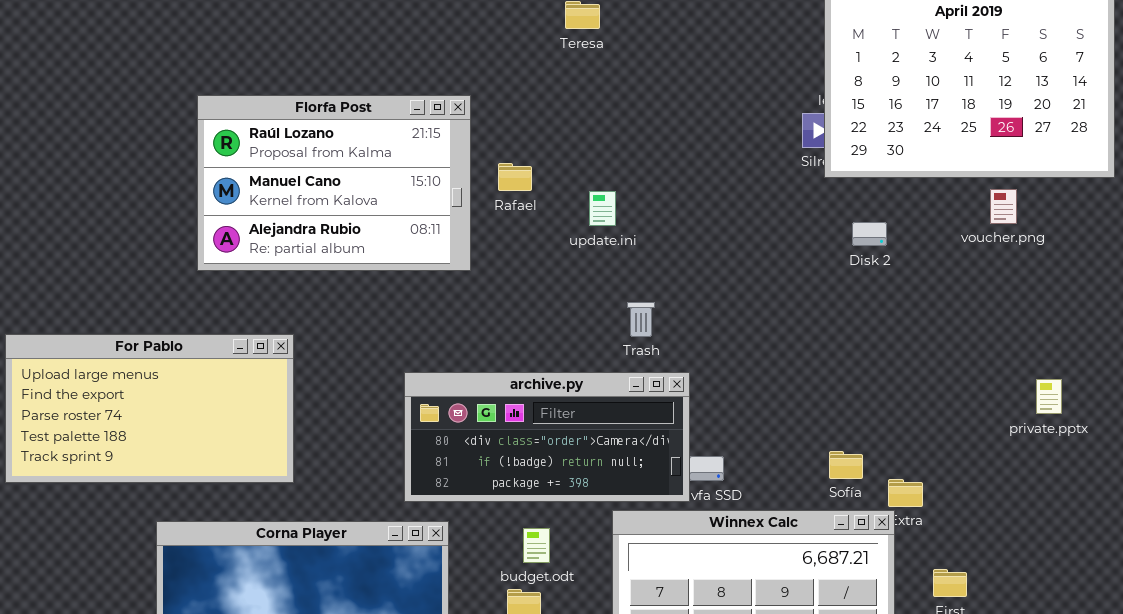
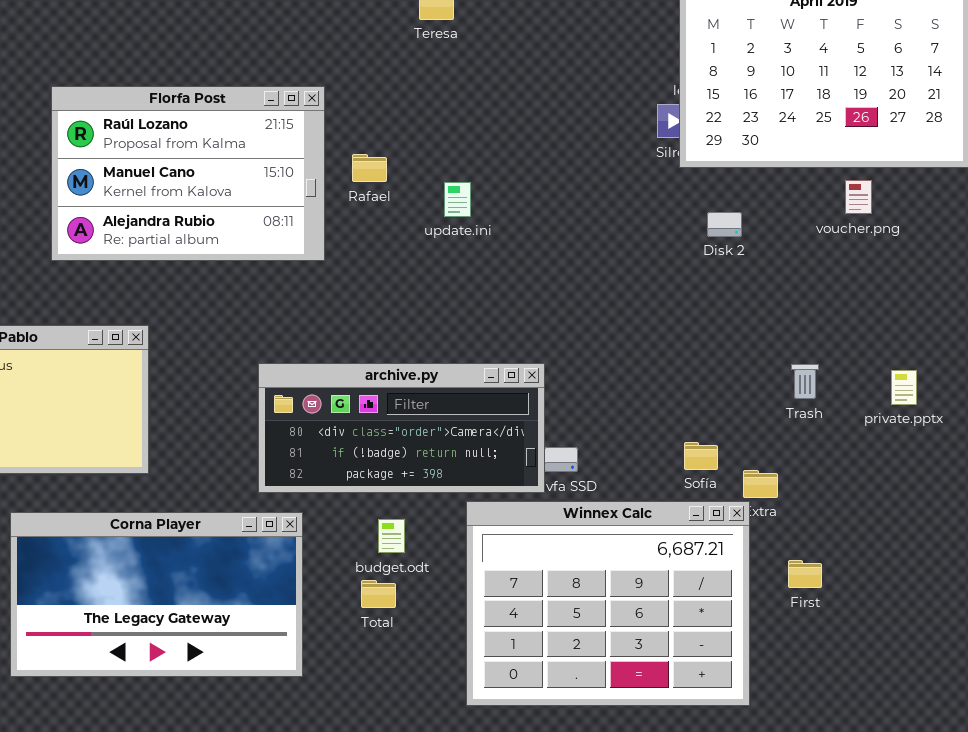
Trash: [627,302,655,337] -> [791,364,819,399], moved

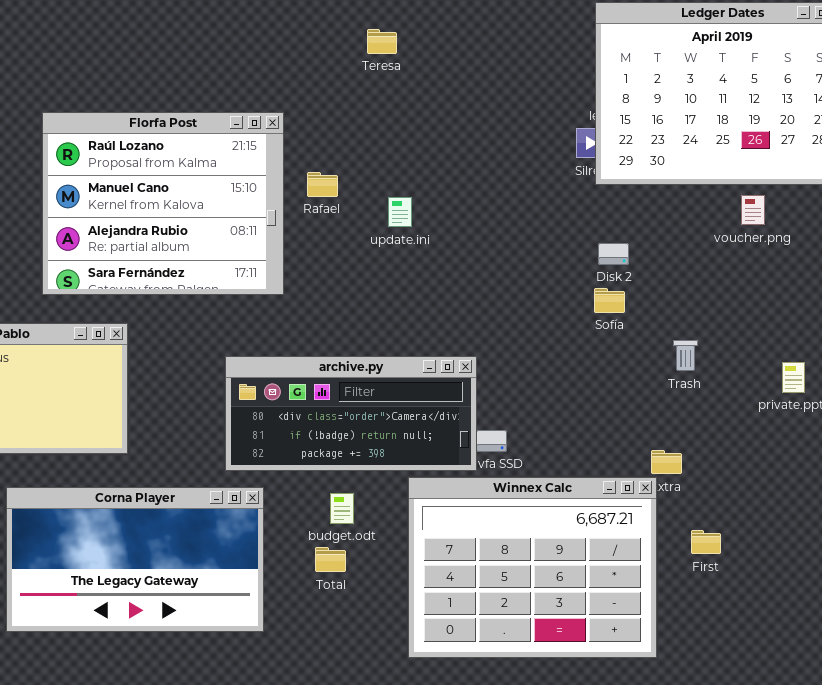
Florfa Post: [51,86,325,261] -> [42,112,284,295], resized
Disk 2: [707,212,742,237] -> [598,243,629,265], moved
Trash: [791,364,819,399] -> [673,340,698,371], moved
Sofía: [684,442,718,470] -> [594,288,625,313], moved

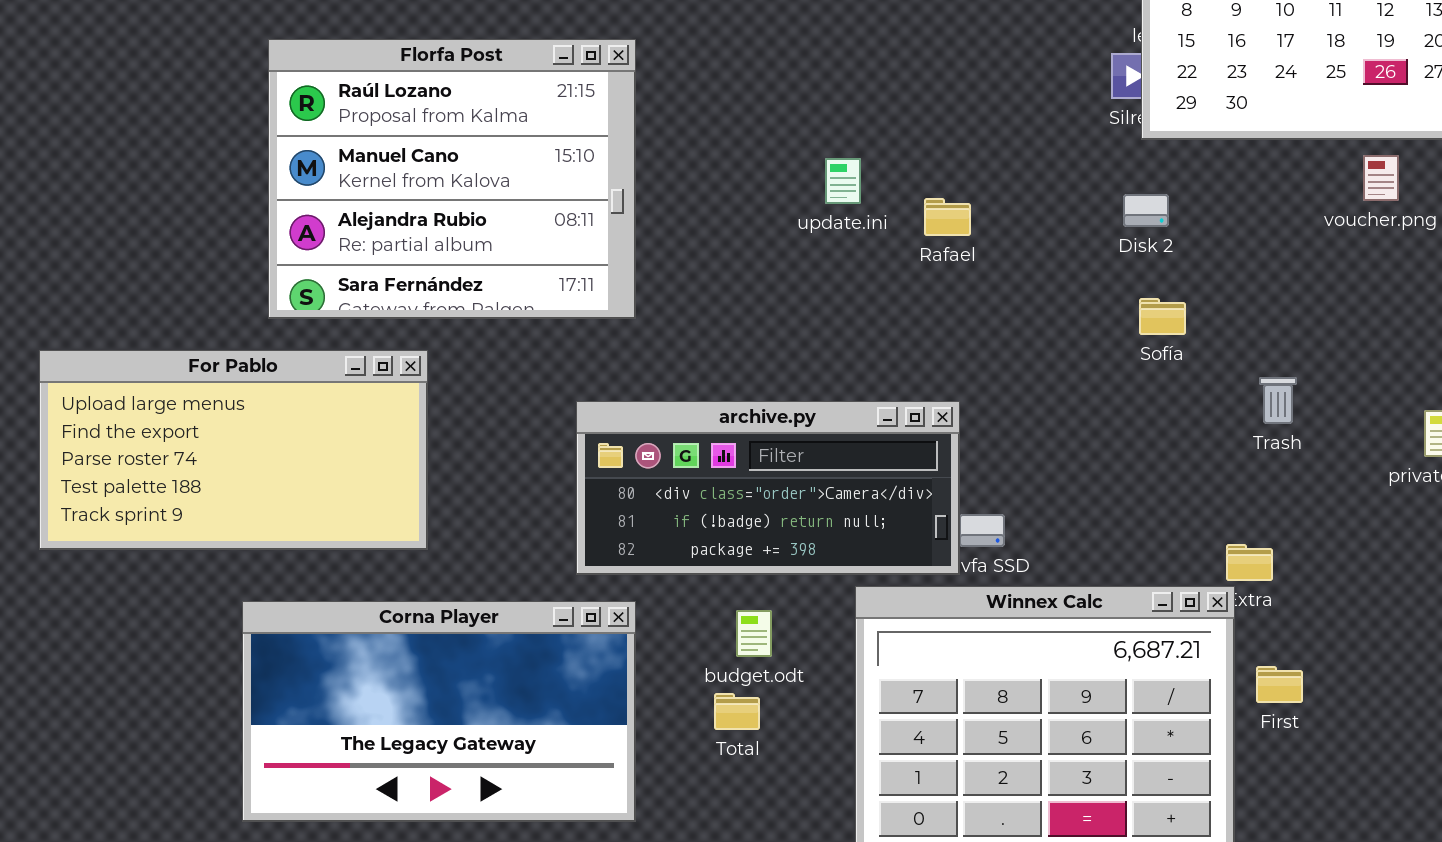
Florfa Post: [42,112,284,295] -> [268,39,636,319], moved
Rafael: [307,172,338,197] -> [924,198,971,236], moved
Disk 2: [598,243,629,265] -> [1123,194,1169,227], moved
First: [691,530,721,554] -> [1256,666,1303,703], moved

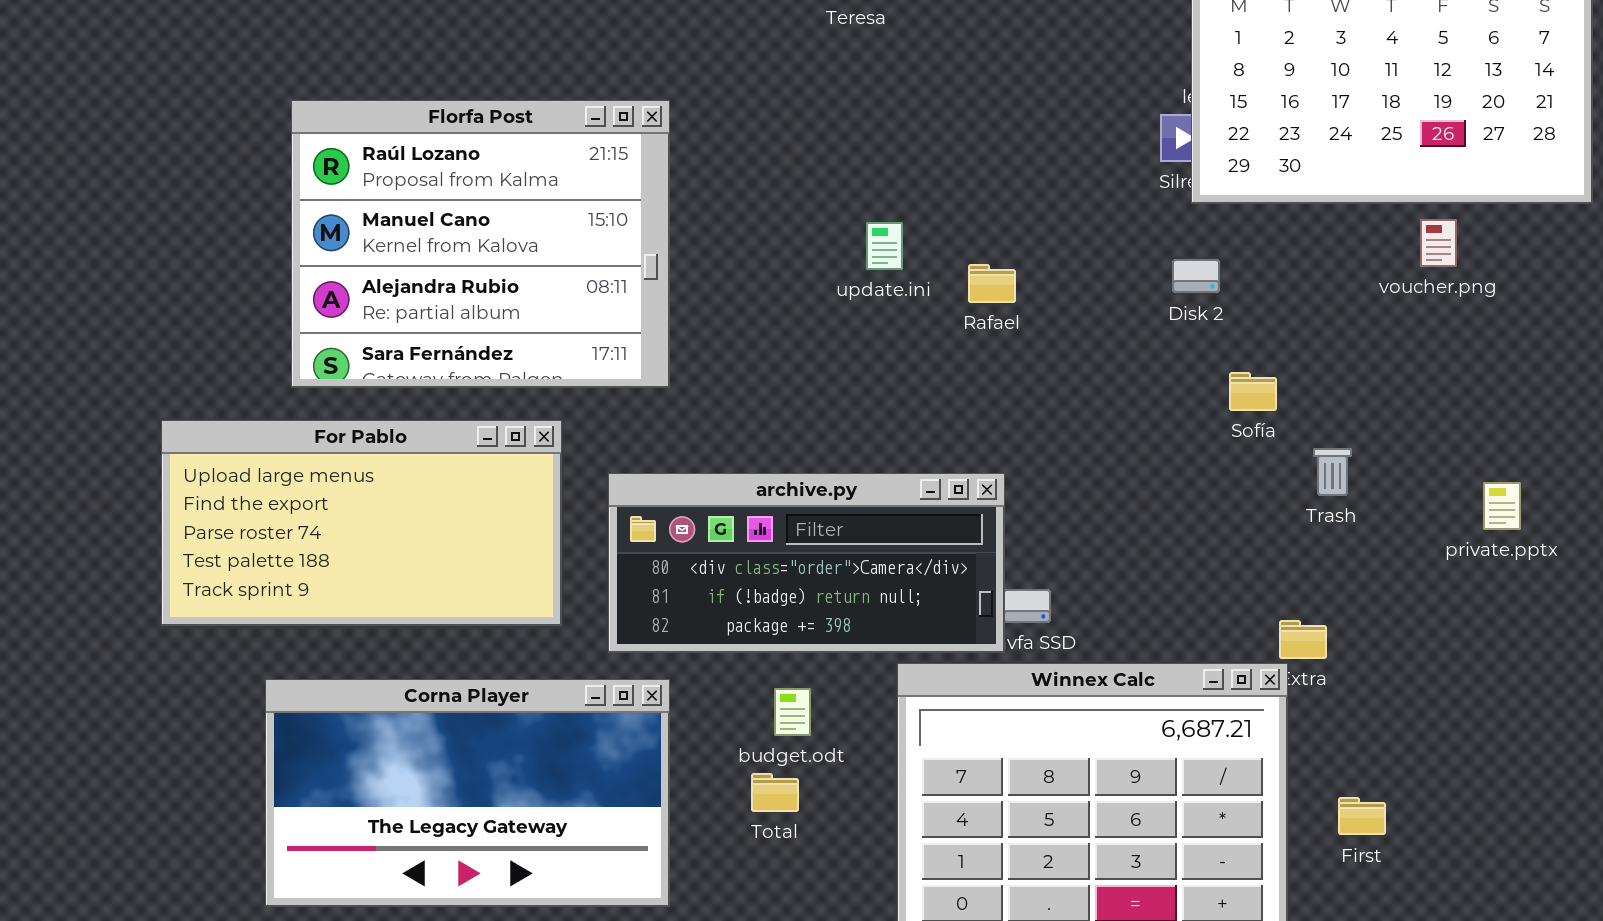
Sofía: [1139,298,1186,335] -> [1229,372,1277,411], moved
For Pablo: [39,350,428,550] -> [161,420,562,626], moved
First: [1256,666,1303,703] -> [1338,797,1386,835], moved

